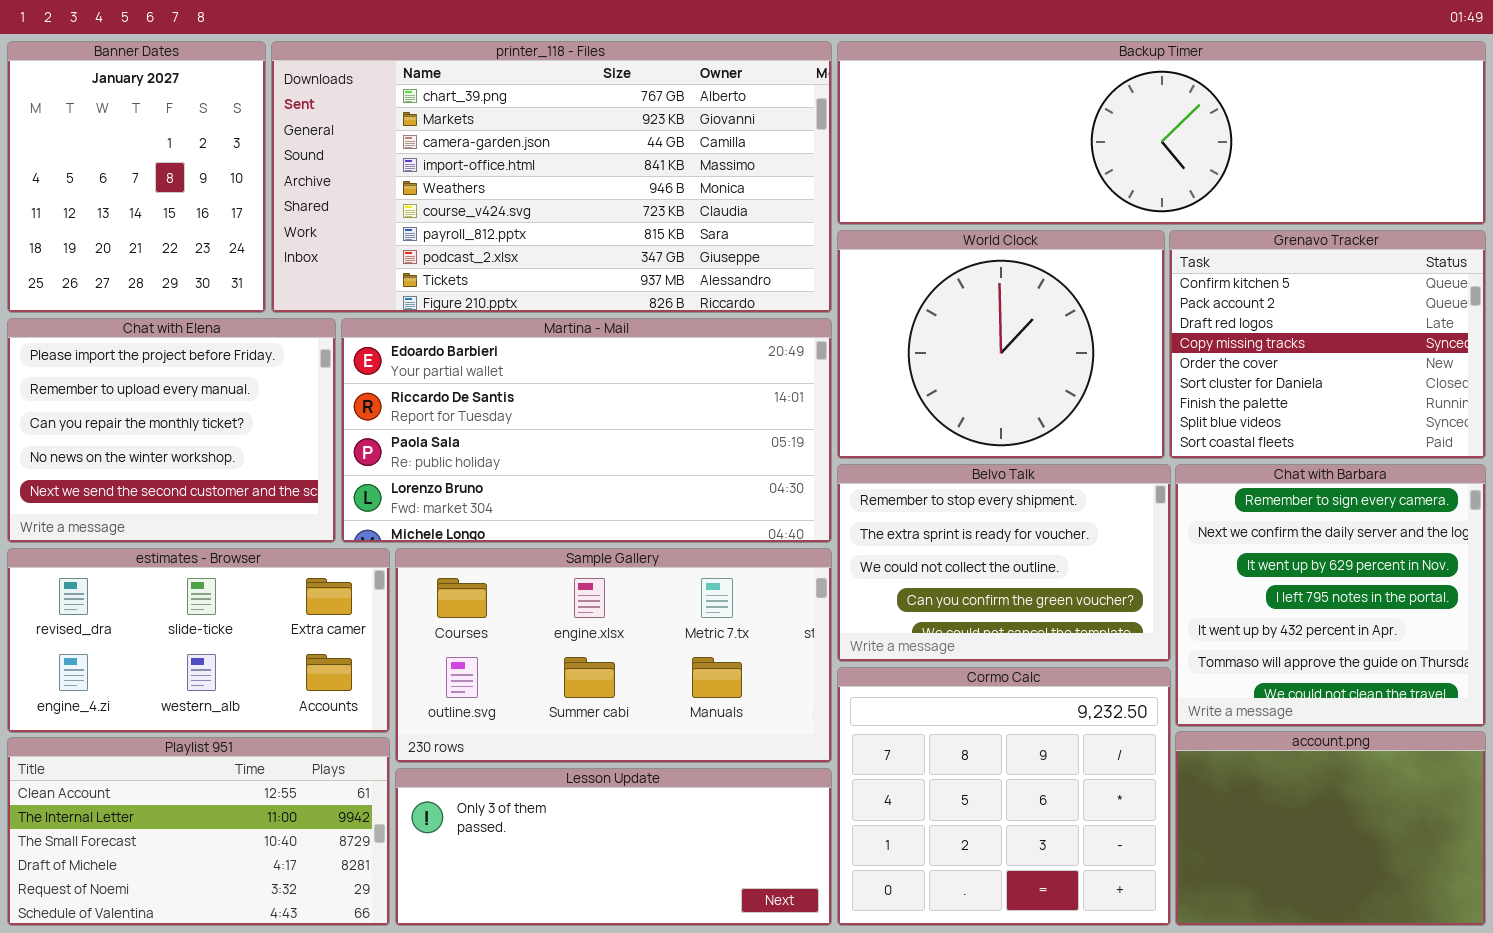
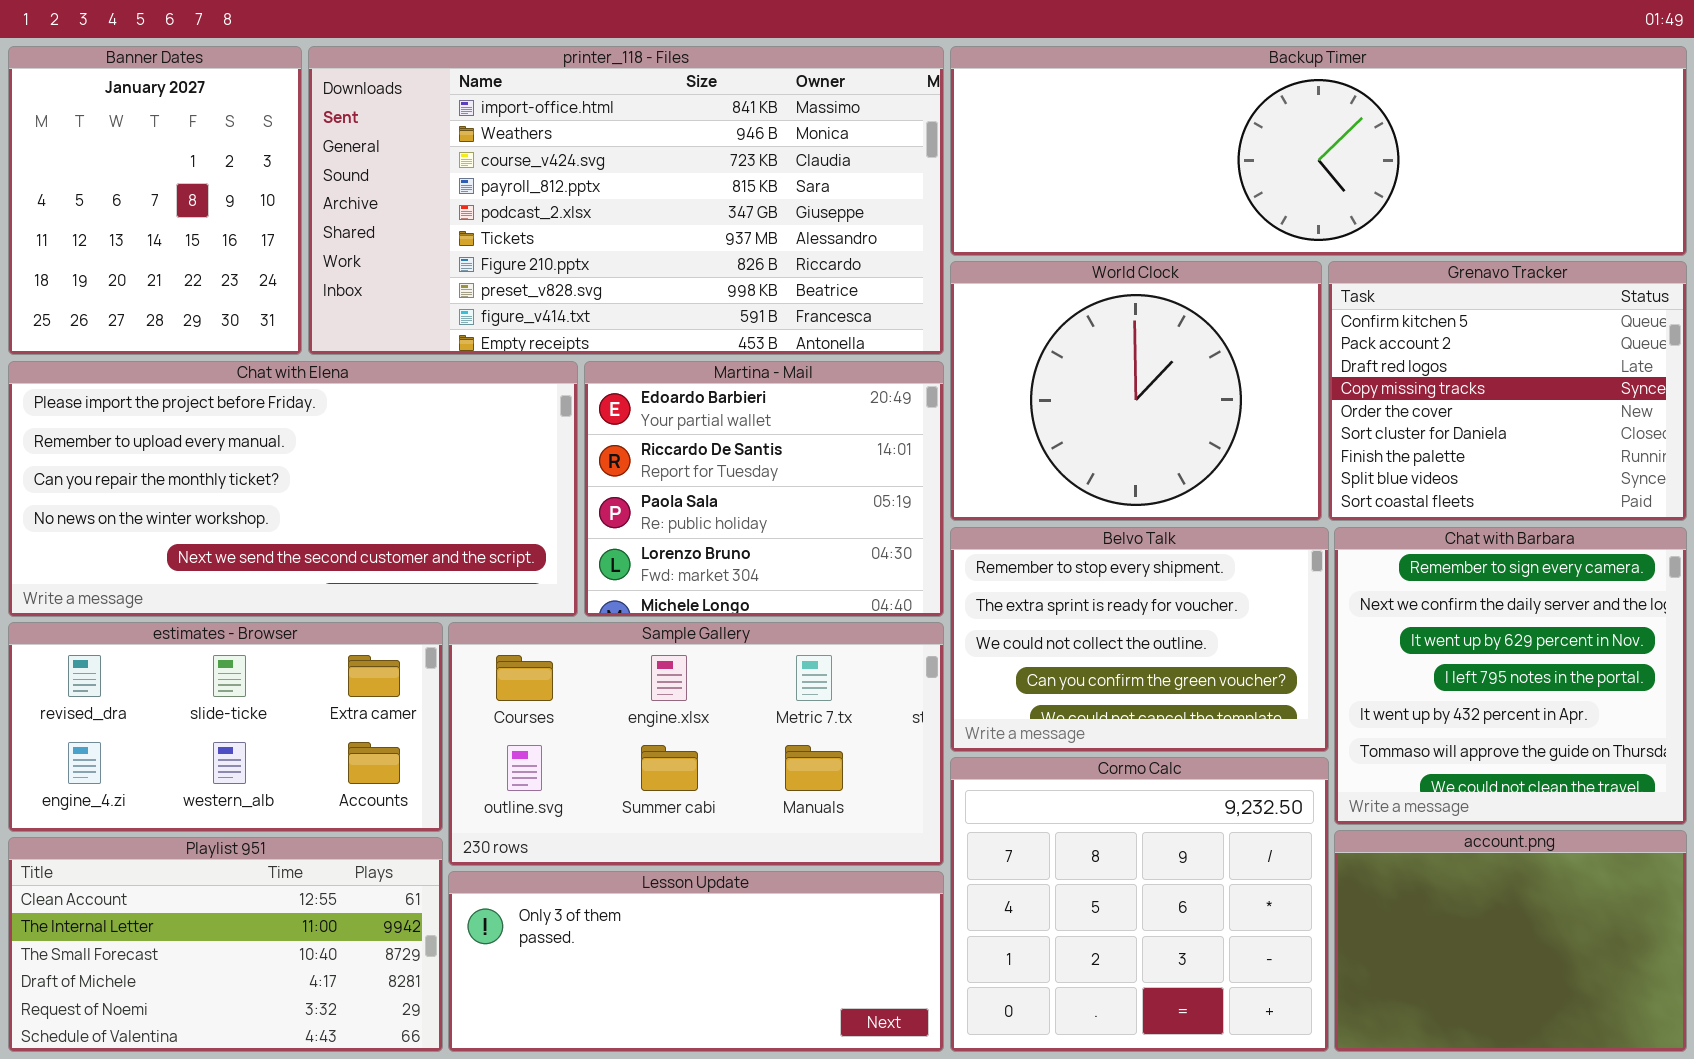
printer_118 - Files: [271,41,832,313] -> [308,46,944,355], scrolled down 3 rows
Chat with Elena: [7,318,336,543] -> [8,361,578,617], resized
Martina - Mail: [341,318,832,543] -> [584,361,944,617], resized

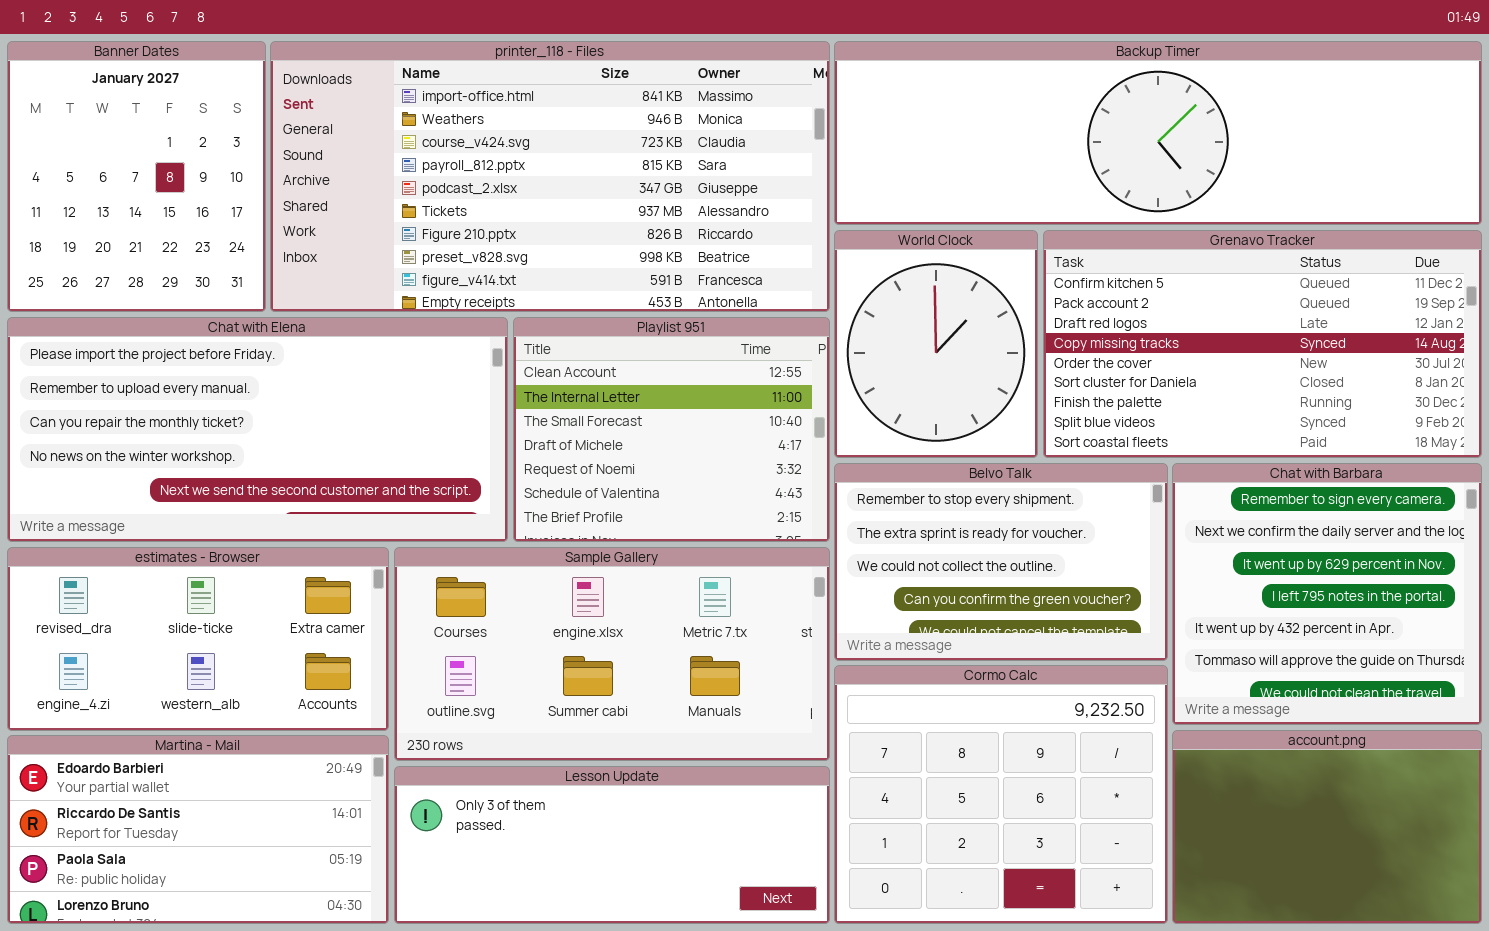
World Clock: [950,261,1322,521] -> [834,230,1038,458], resized
Grenavo Tracker: [1328,261,1687,521] -> [1043,230,1482,458], resized
Martina - Mail: [584,361,944,617] -> [7,735,389,924], moved, resized
Playlist 951: [8,837,443,1052] -> [513,317,830,542], moved, resized

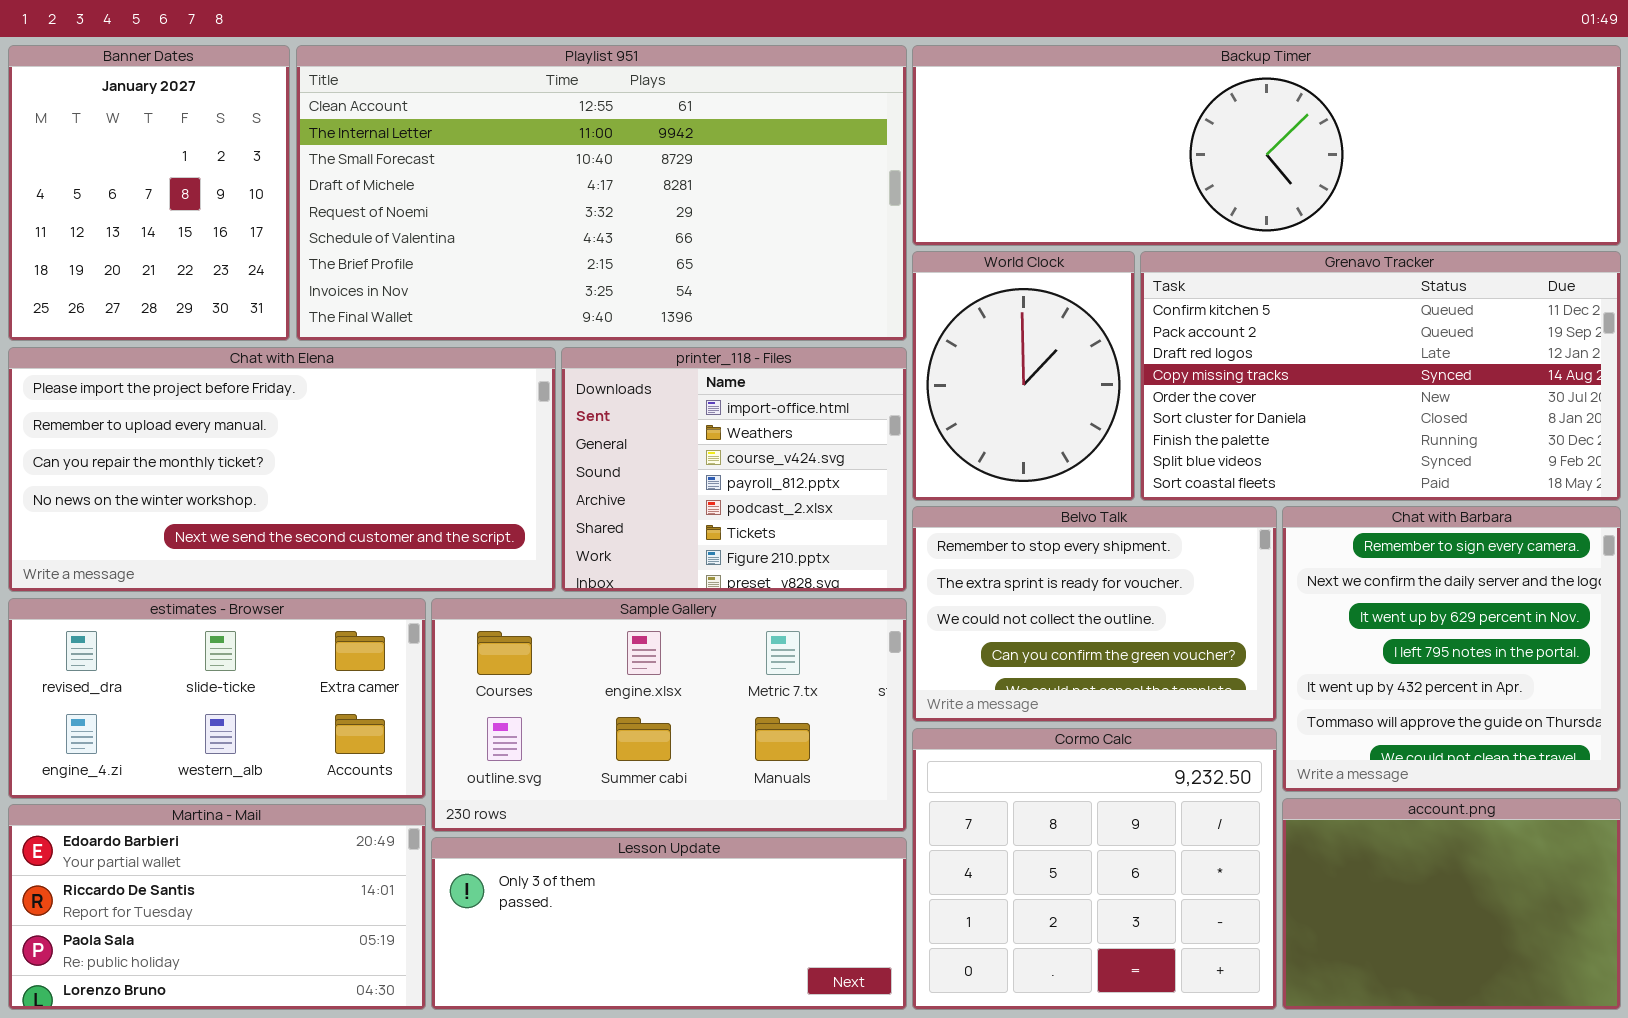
printer_118 - Files: [270,41,830,312] -> [561,347,907,592], moved, resized
Playlist 951: [513,317,830,542] -> [296,45,907,341], moved, resized

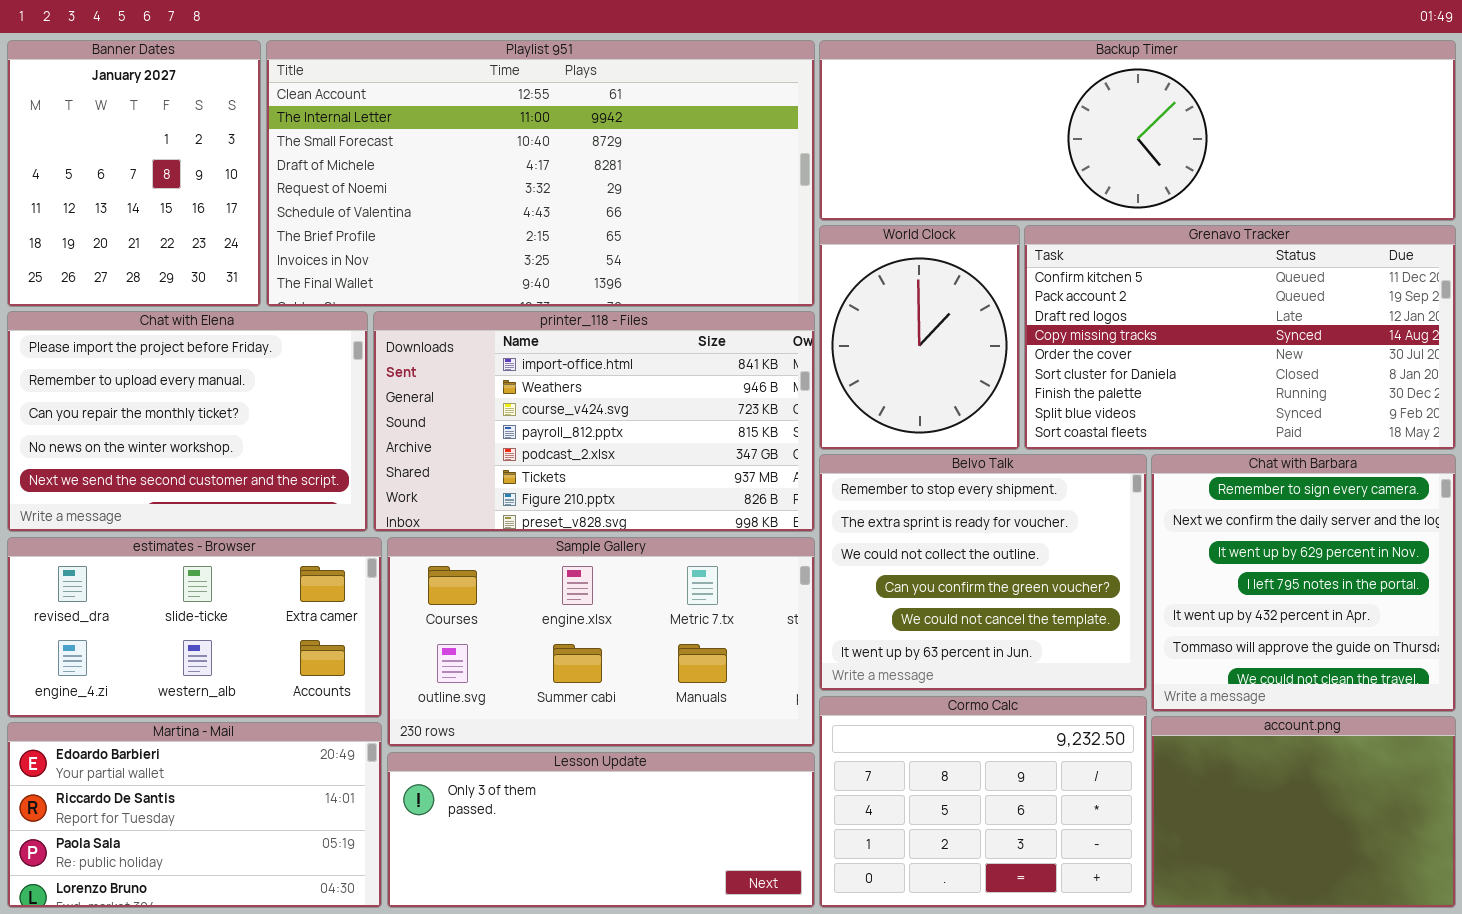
Chat with Elena: [8,347,556,592] -> [7,311,368,532], resized
printer_118 - Files: [561,347,907,592] -> [373,311,815,532], resized
Belvo Talk: [912,506,1277,722] -> [819,454,1147,691], resized
Cormo Calc: [912,728,1277,1010] -> [819,696,1147,908], resized

